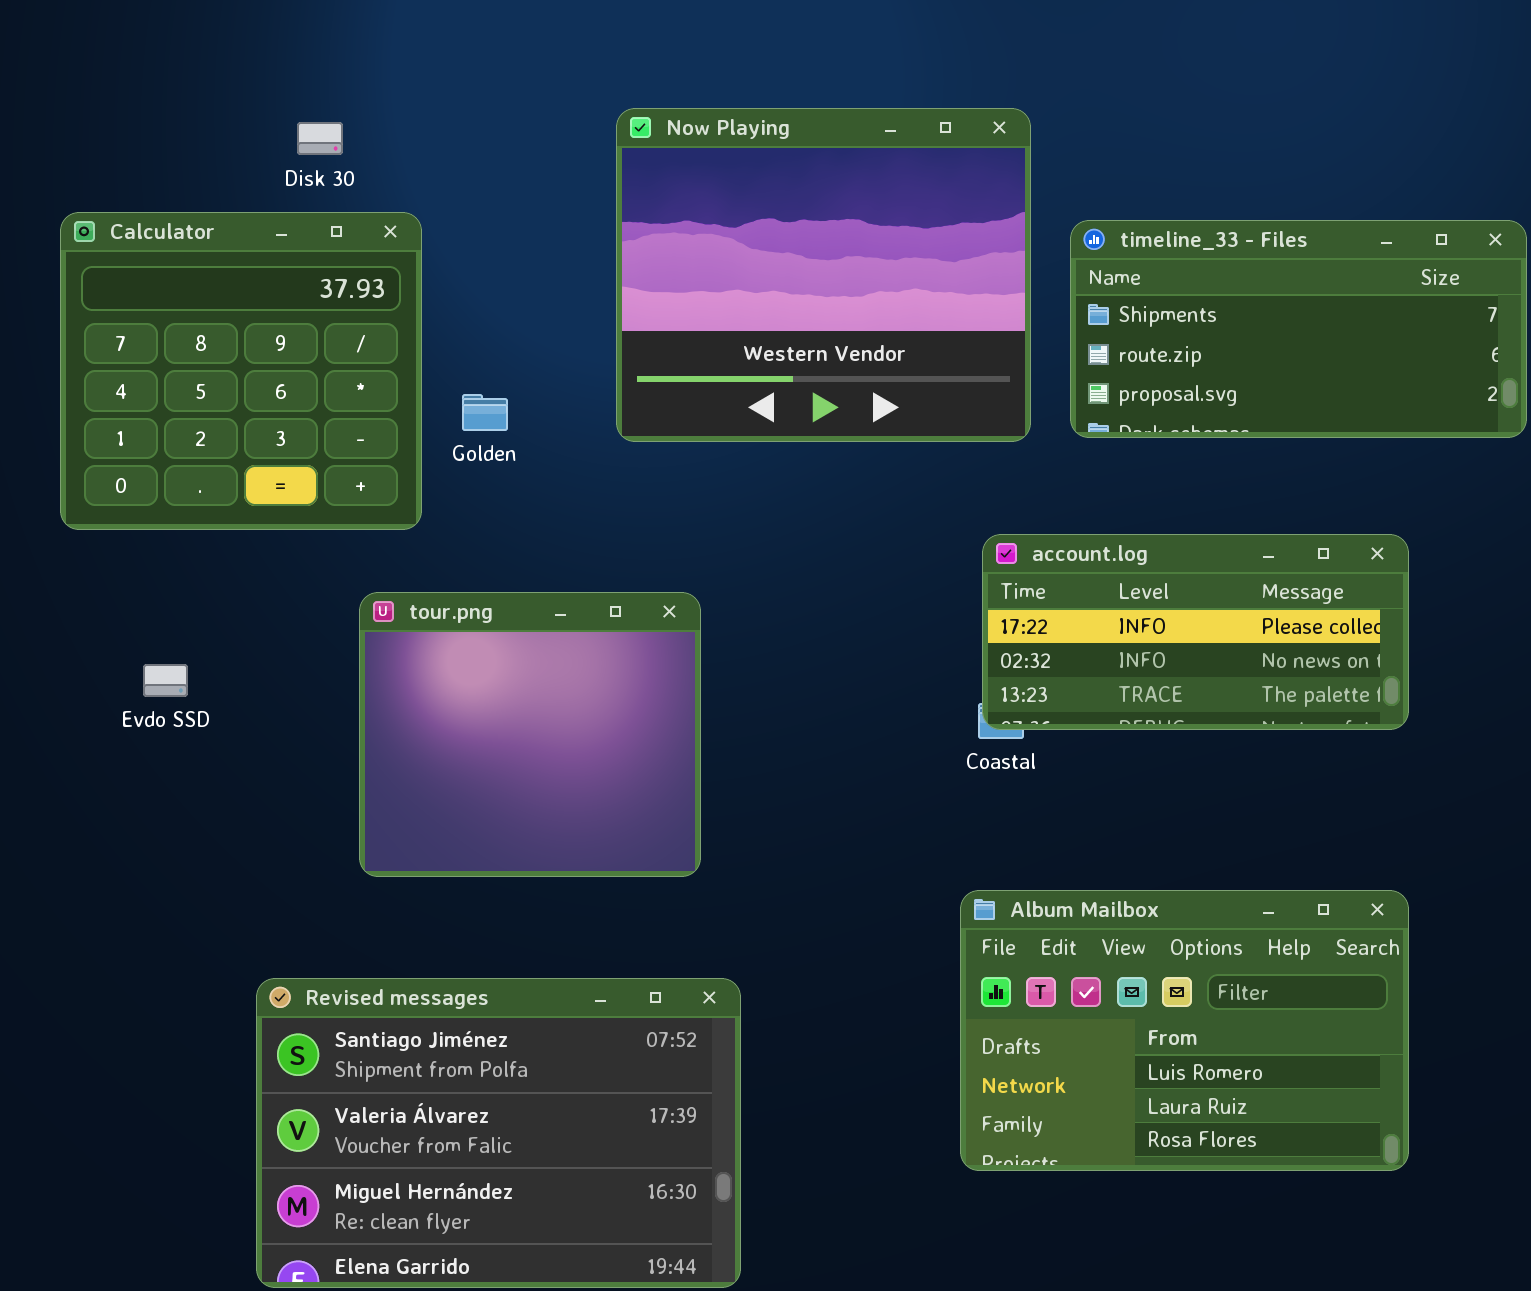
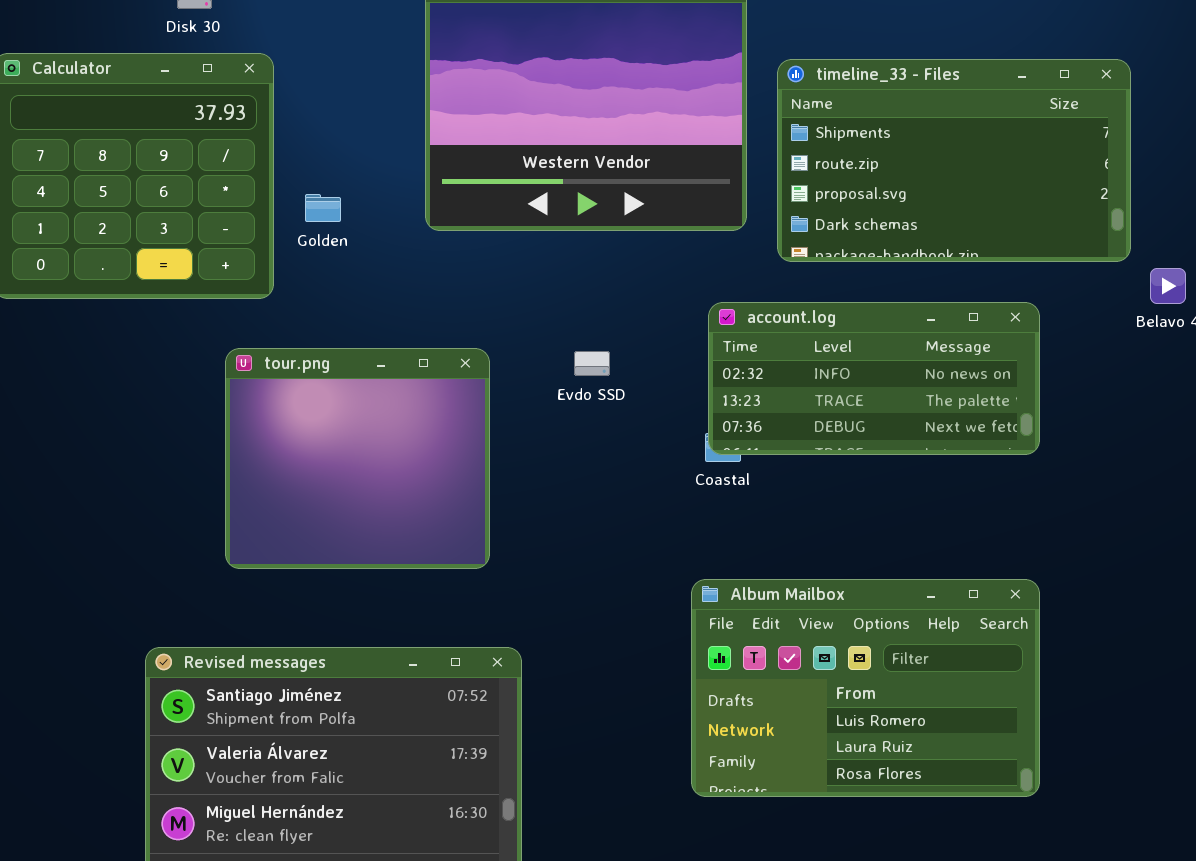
timeline_33 - Files: [1070,220,1527,438] -> [777,59,1131,262], resized
account.log: [982,534,1409,730] -> [708,302,1040,455], scrolled down 1 row
Evdo SSD: [143,664,188,697] -> [574,351,610,376], moved

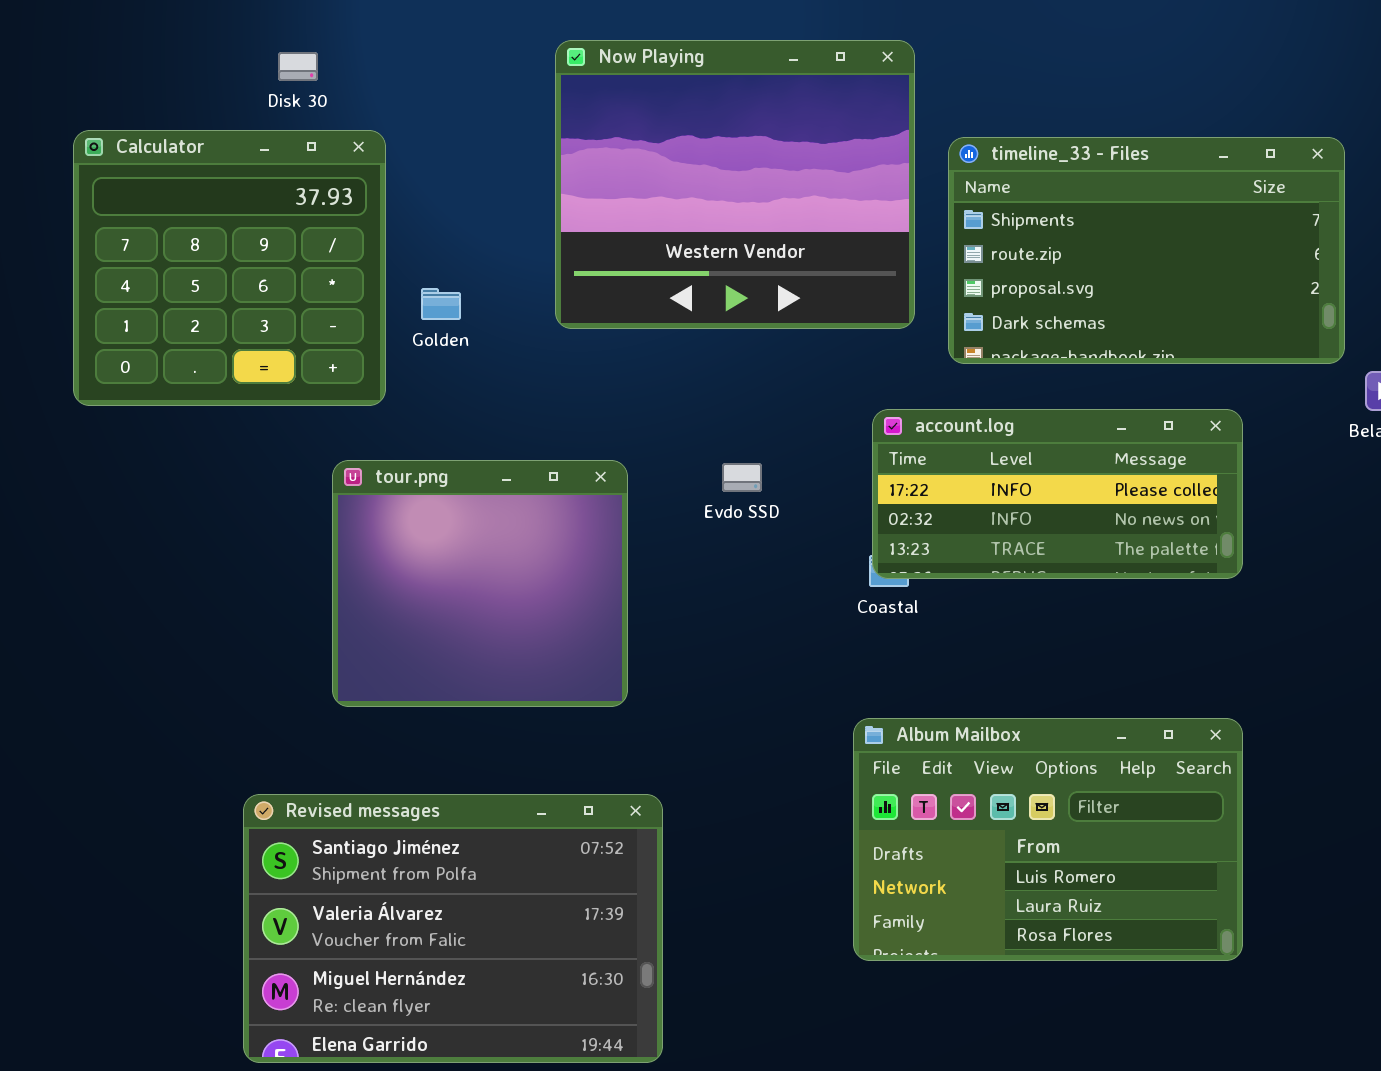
account.log: [708,302,1040,455] -> [872,409,1243,579], scrolled up 1 row

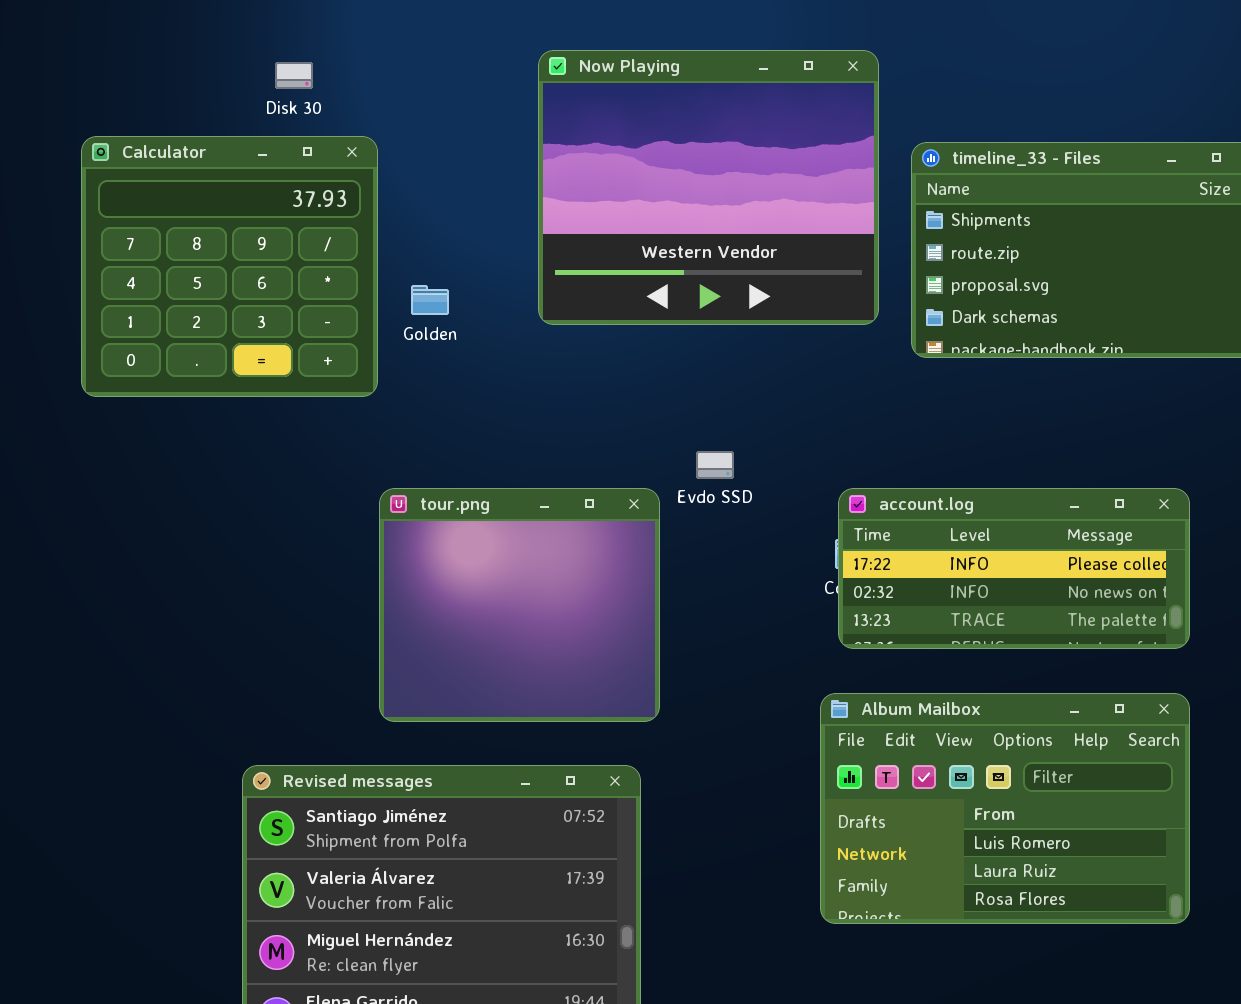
account.log: [872,409,1243,579] -> [838,488,1190,649], moved
tour.png: [332,460,628,707] -> [379,488,660,722], moved

